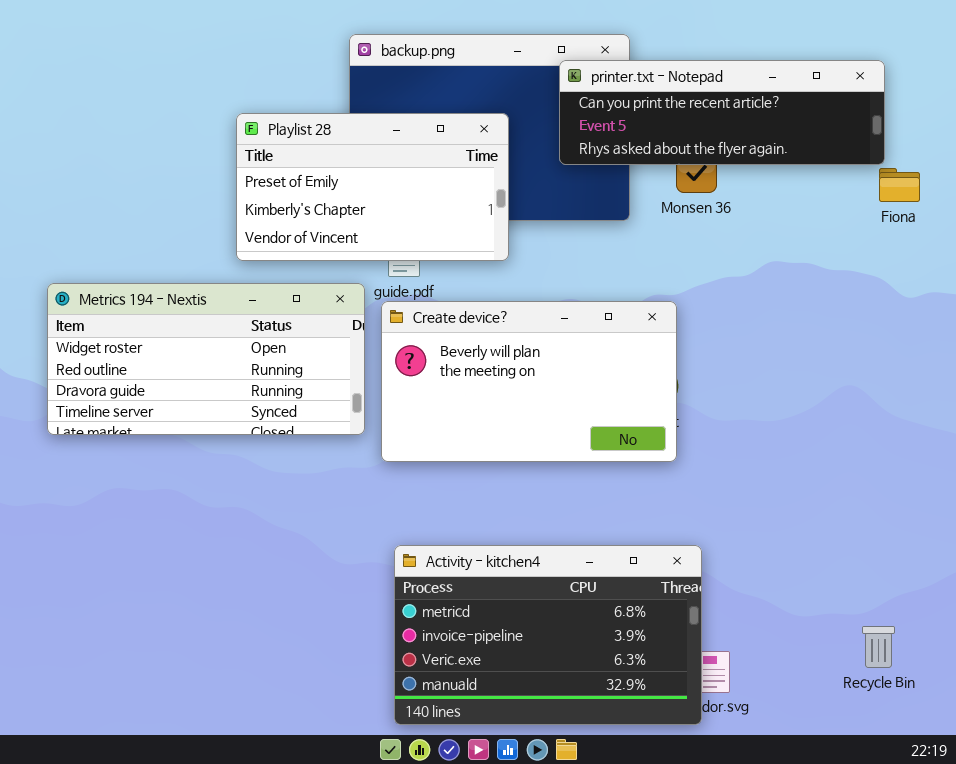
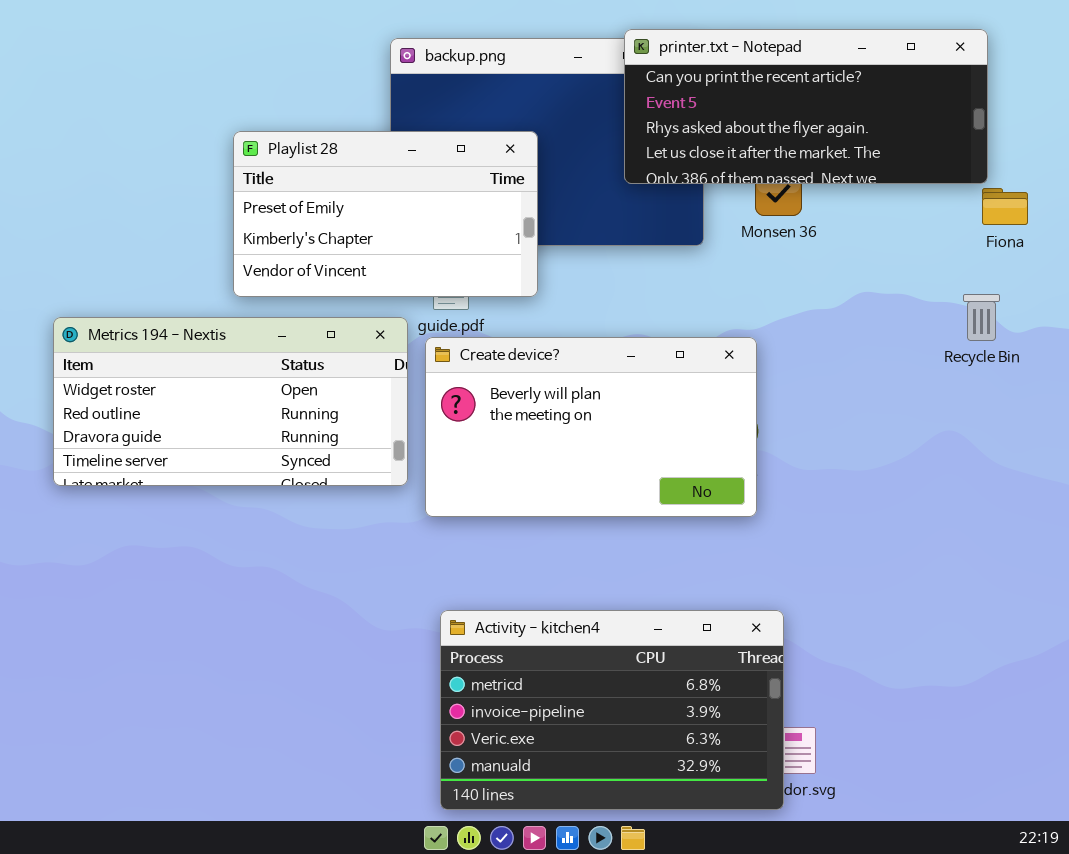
printer.txt - Notepad: [559,60,885,165] -> [624,29,988,184], resized
Playlist 28: [236,113,509,261] -> [233,131,538,297], moved
Recycle Bin: [862,626,895,668] -> [963,294,1000,341], moved

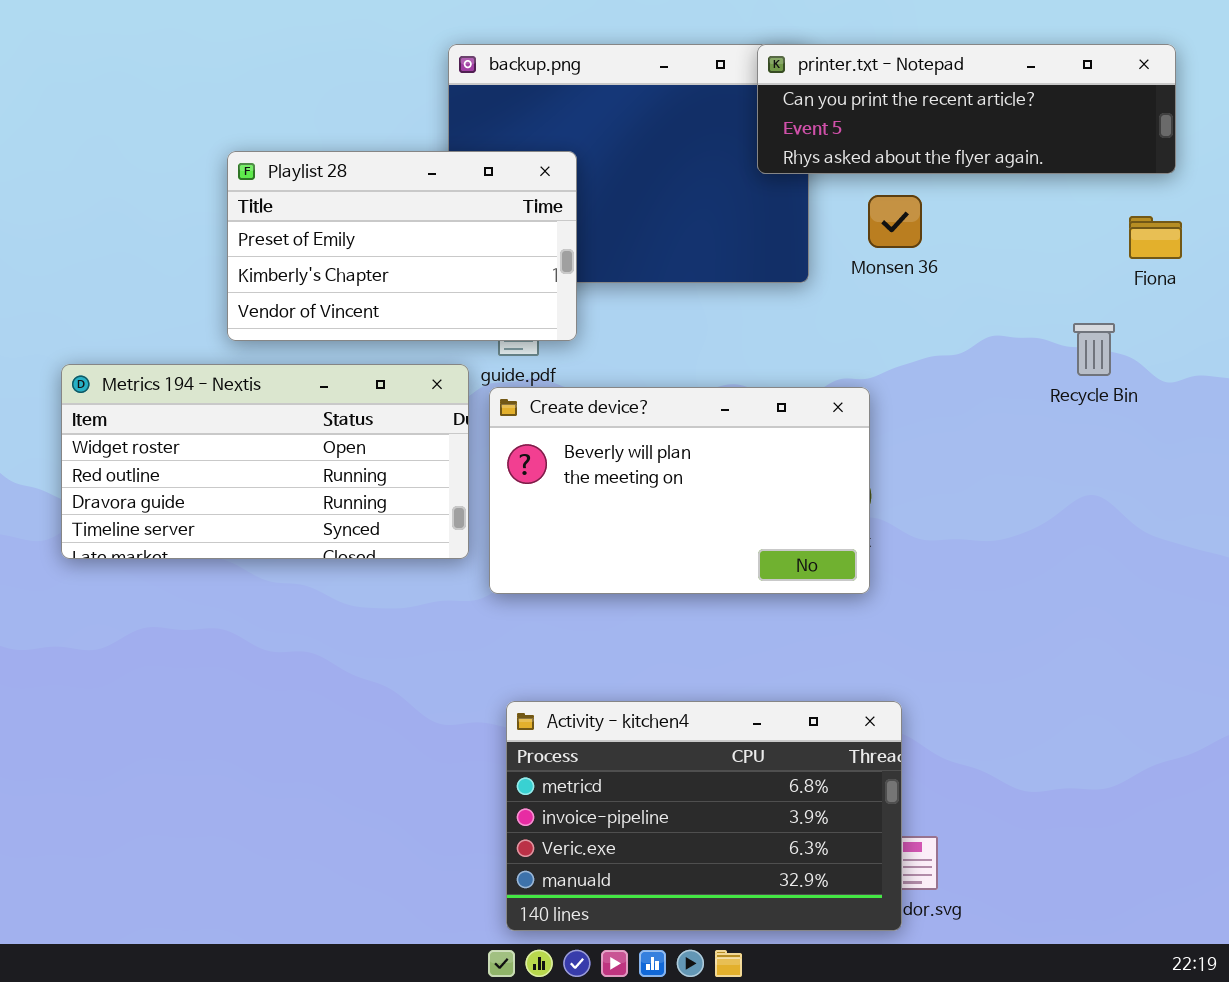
printer.txt - Notepad: [624,29,988,184] -> [757,44,1176,174], moved, resized
Playlist 28: [233,131,538,297] -> [227,151,577,341], moved
Recycle Bin: [963,294,1000,341] -> [1073,323,1115,376], moved

